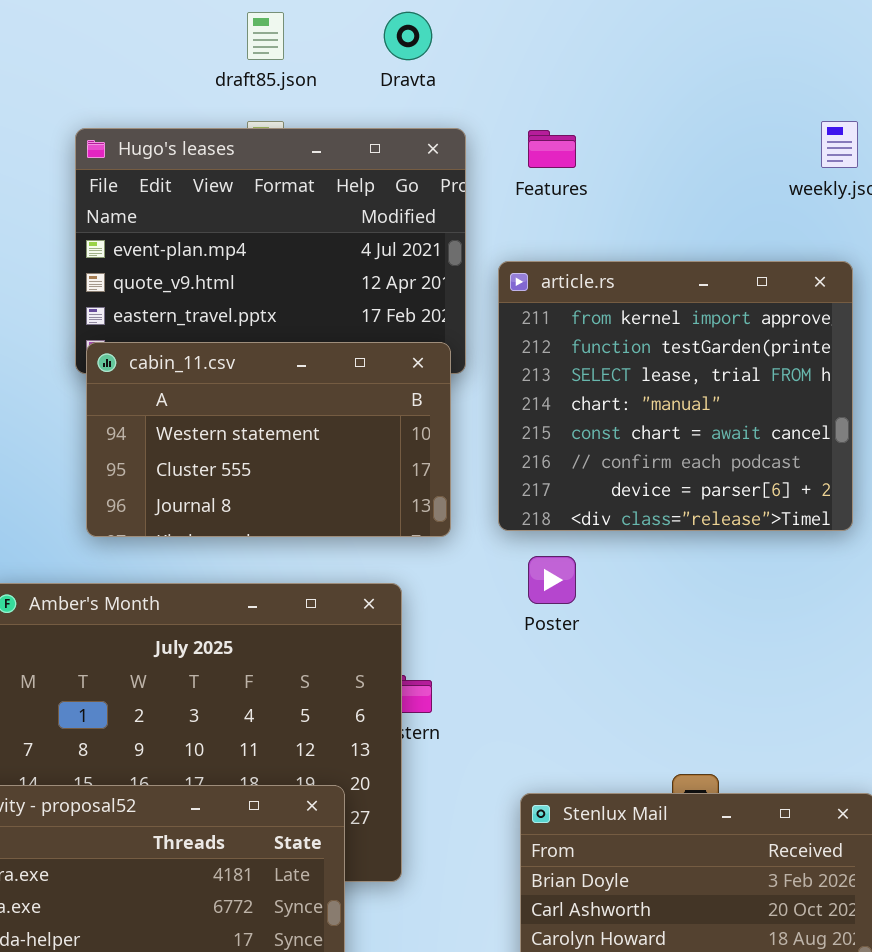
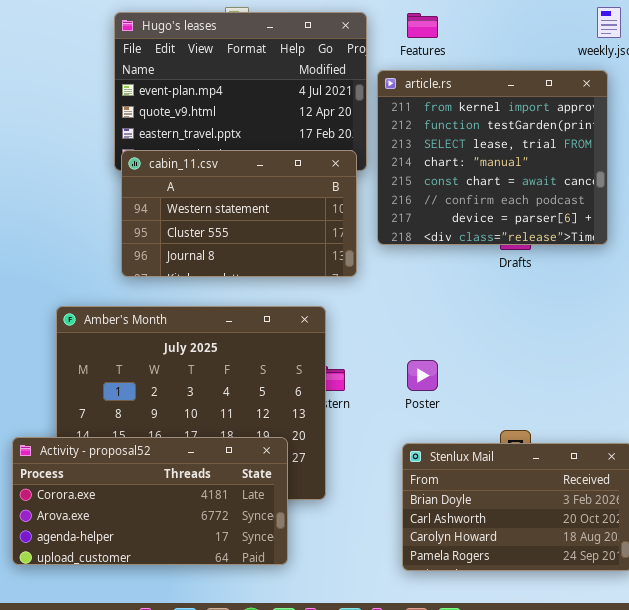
article.rs: [498,261,853,531] -> [377,70,608,245], moved
Poster: [528,556,576,604] -> [407,360,438,391], moved

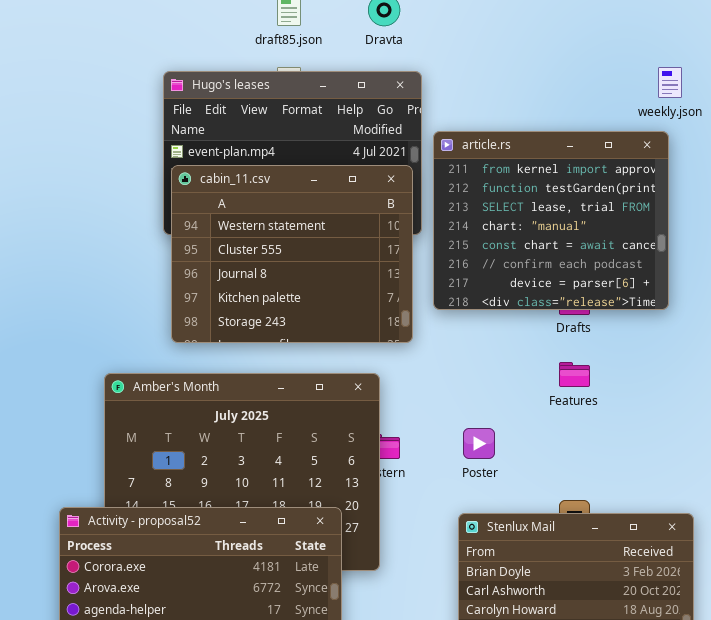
Features: [407,13,438,38] -> [559,362,590,387], moved
cabin_11.csv: [121,150,357,277] -> [171,165,413,343], resized

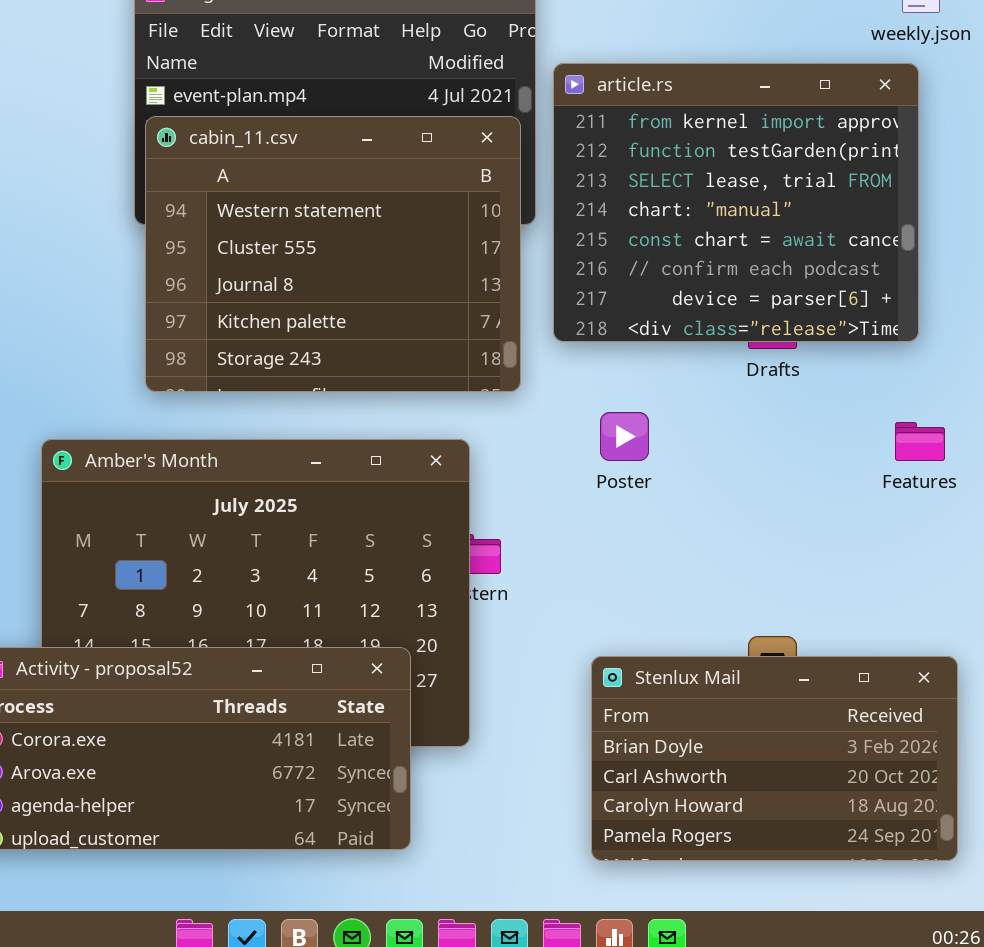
Features: [559,362,590,387] -> [895,422,945,461], moved
Poster: [463,428,495,459] -> [600,412,649,461], moved

